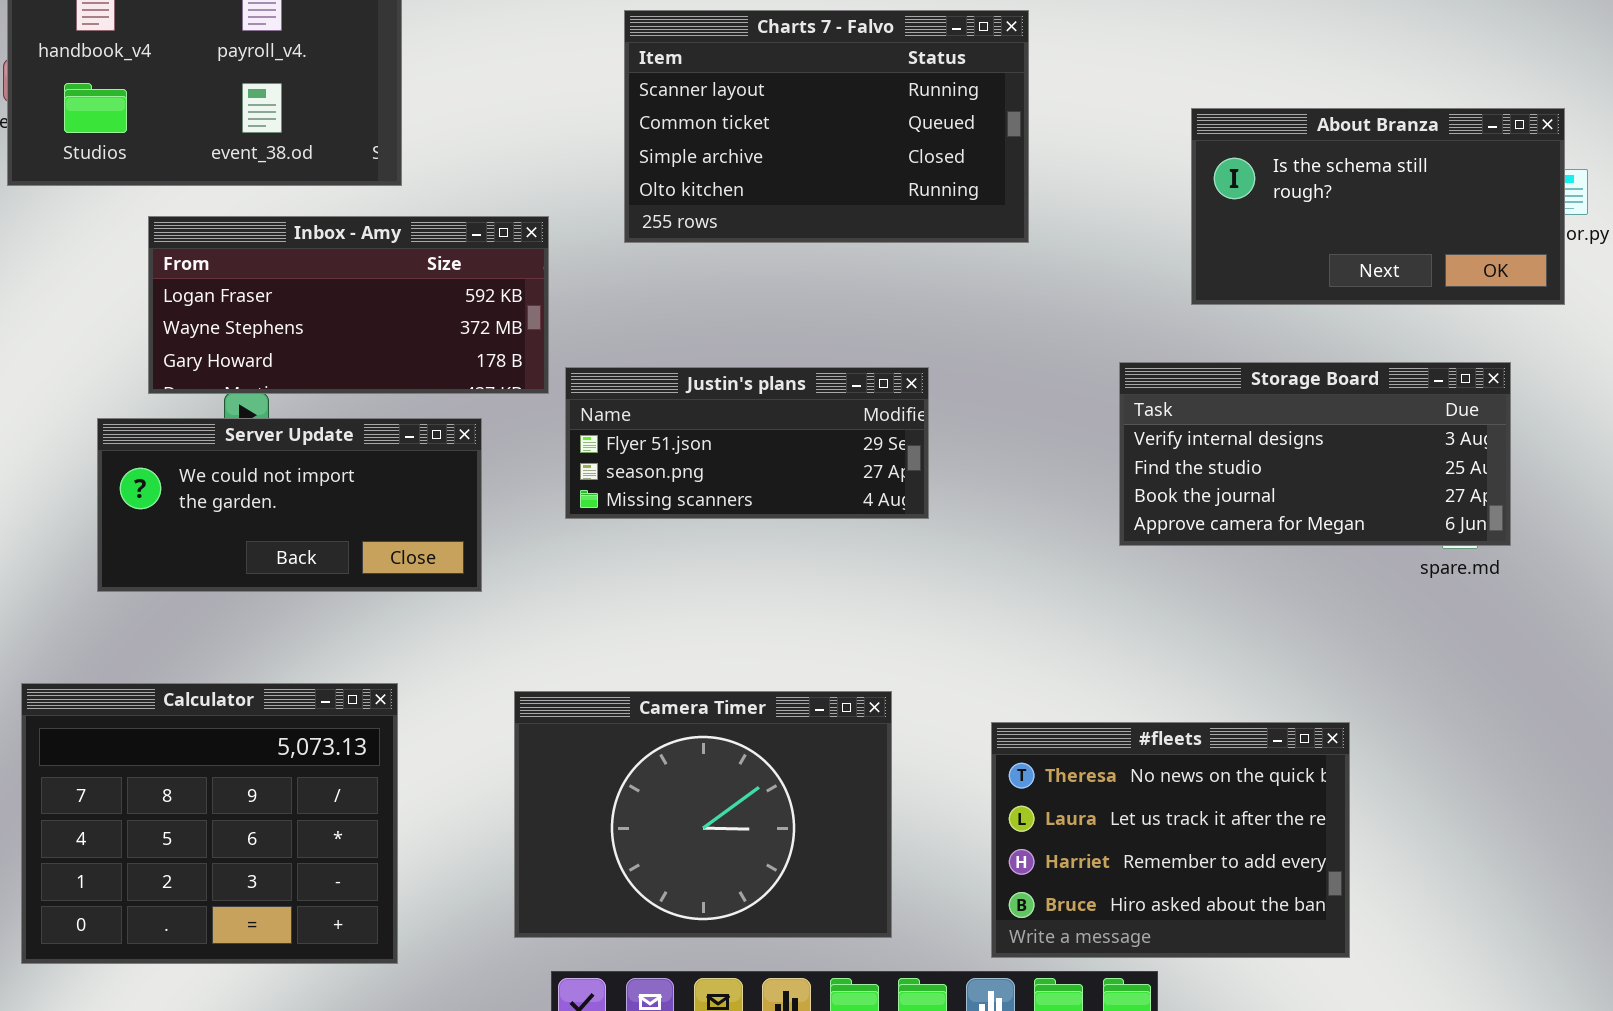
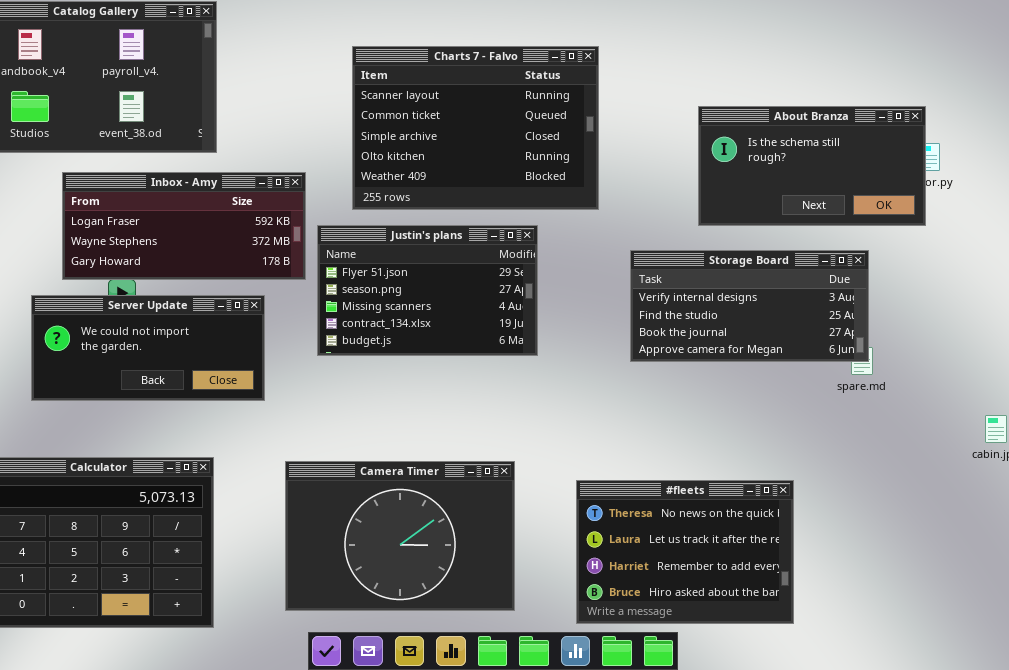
Charts 7 - Falvo: [624,10,1029,243] -> [352,46,599,210], resized
Storage Board: [1119,362,1511,546] -> [630,250,869,362], moved
Justin's plans: [565,367,929,519] -> [317,225,538,356], resized

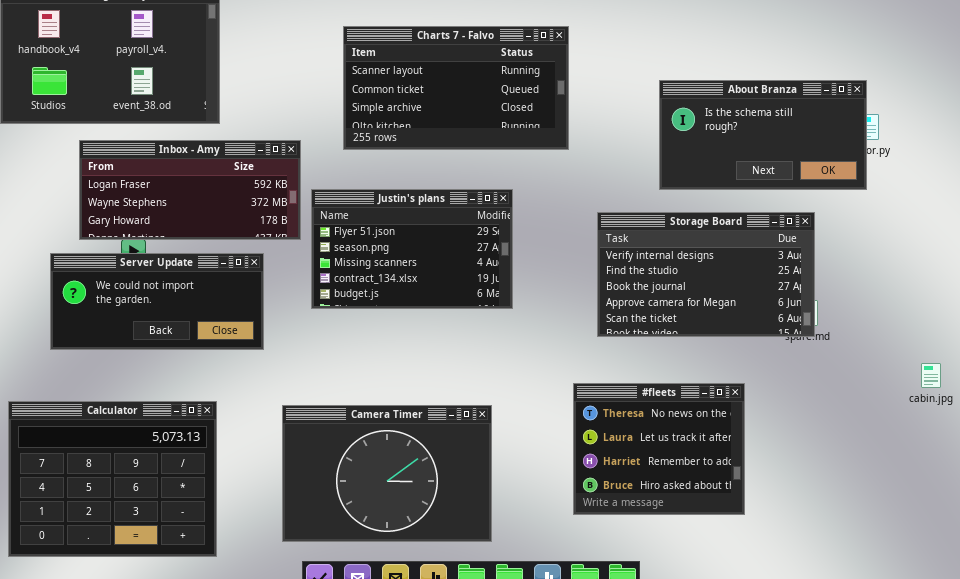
Charts 7 - Falvo: [352,46,599,210] -> [343,26,569,150], resized
Storage Board: [630,250,869,362] -> [597,212,815,337], resized
#fleets: [576,480,794,624] -> [573,383,745,515], moved, resized

